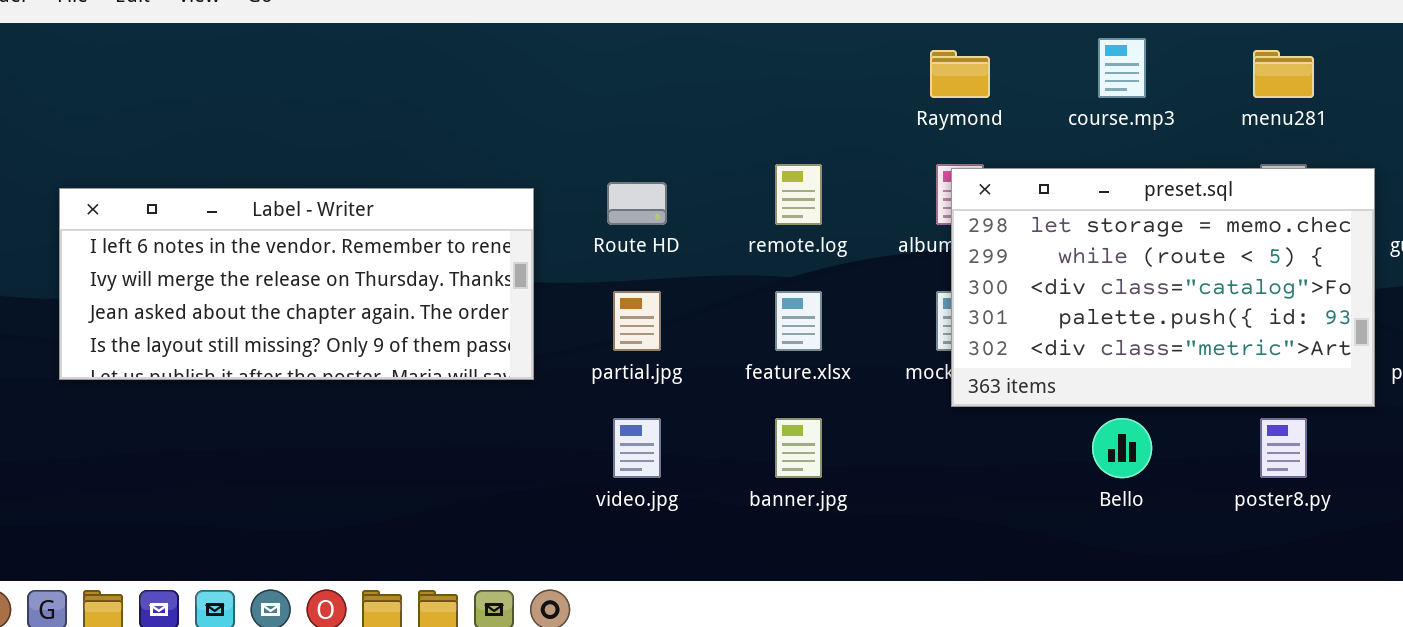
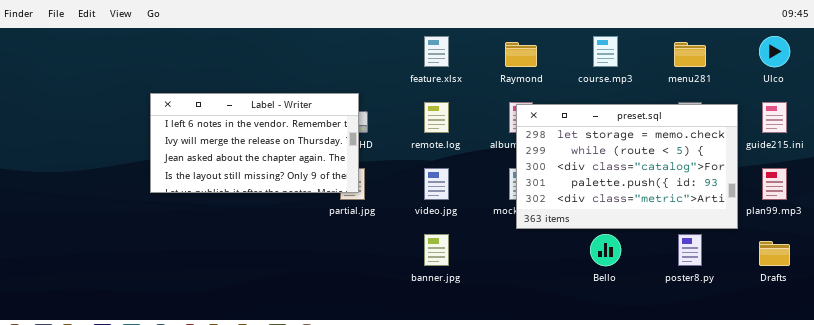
Label - Writer: [59,188,534,380] -> [150,93,359,193], moved, resized
feature.xlsx: [775,291,822,351] -> [424,36,449,67], moved
video.jpg: [613,418,661,478] -> [424,168,449,200], moved

